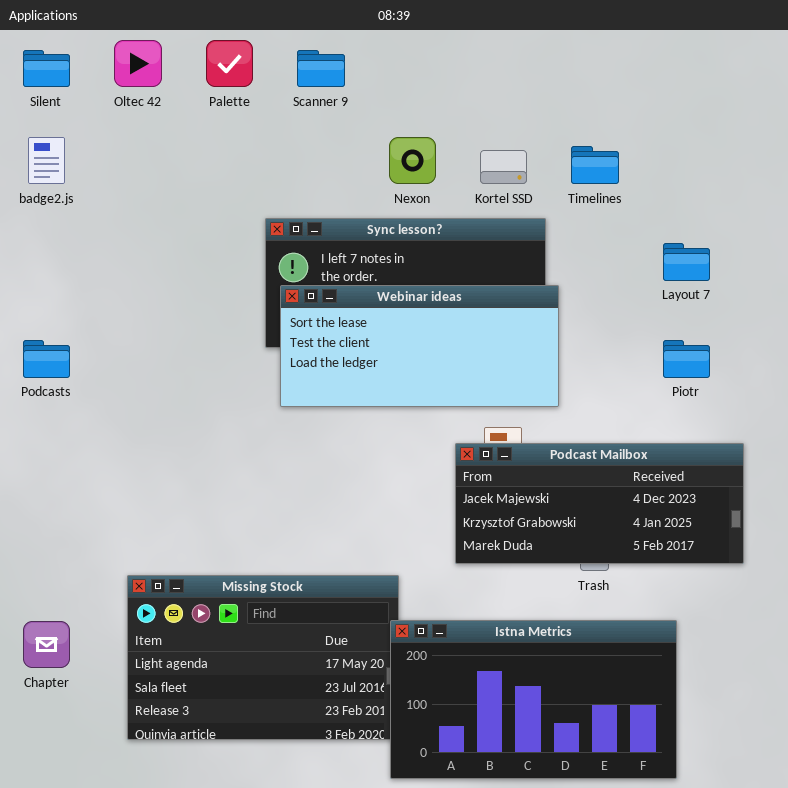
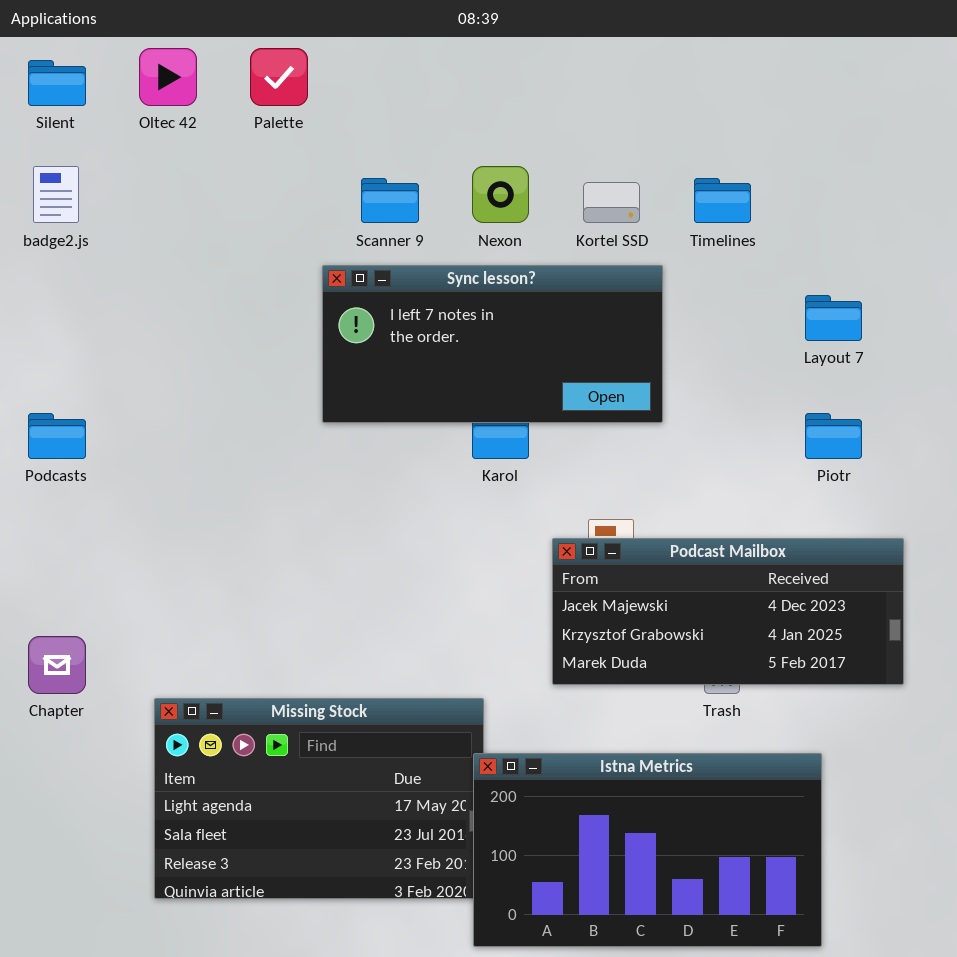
Scanner 9: [297,50,345,87] -> [361,178,419,223], moved
Webinar ideas: [280,285,559,407] -> none, closed
Chapter: [23,621,70,668] -> [28,636,86,694], moved

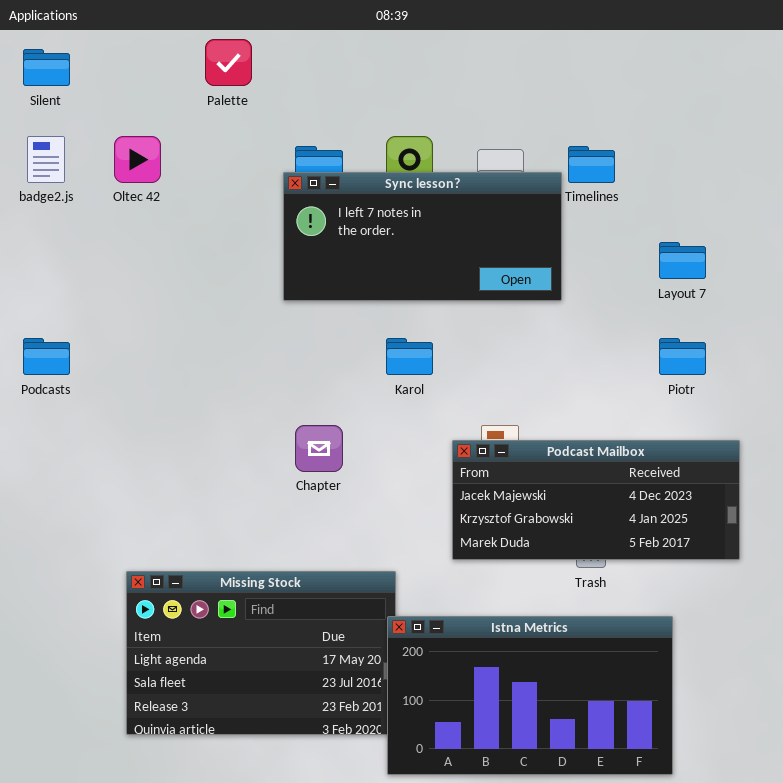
Oltec 42: [139,48,197,106] -> [114,136,161,183], moved
Sync lesson?: [322,265,663,423] -> [283,172,562,301], moved
Chapter: [28,636,86,694] -> [295,425,343,472], moved

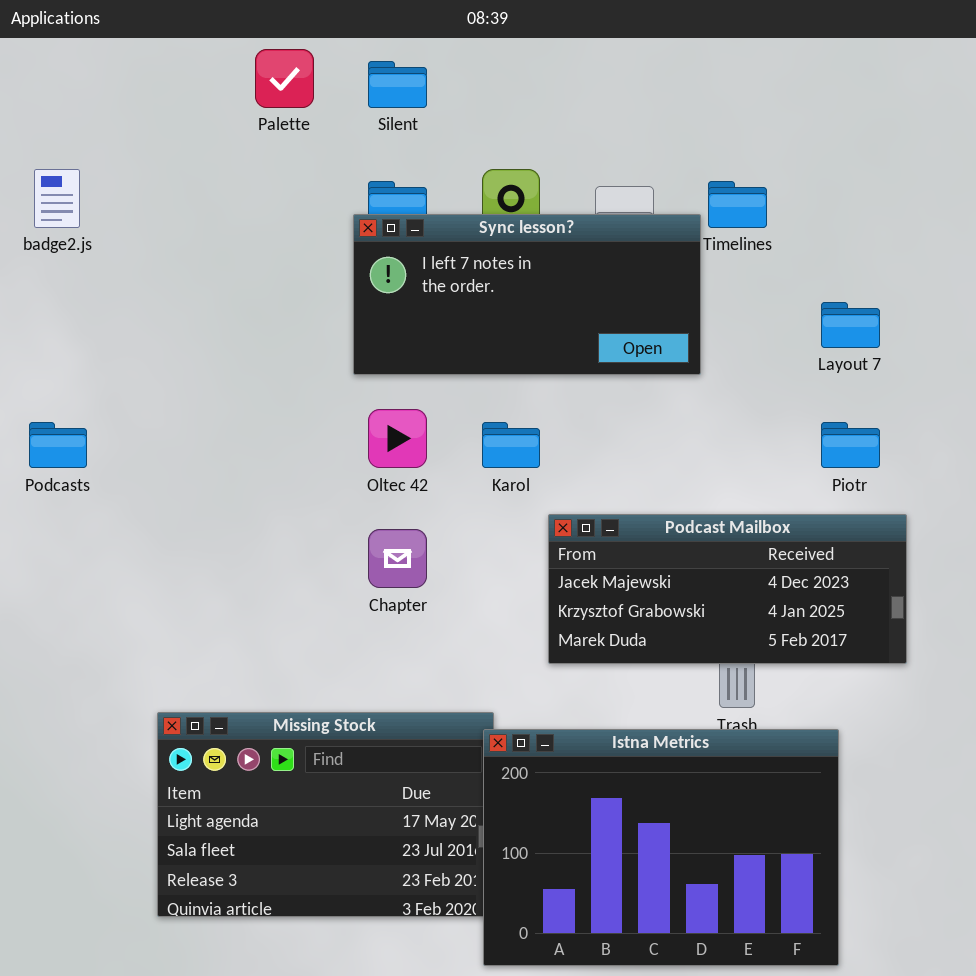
Silent: [23,49,70,86] -> [368,61,427,108], moved
Oltec 42: [114,136,161,183] -> [368,409,427,468], moved
Podcast Mailbox: [452,440,740,560] -> [548,514,907,664], moved
Istna Metrics: [387,616,673,775] -> [483,729,839,966], resized

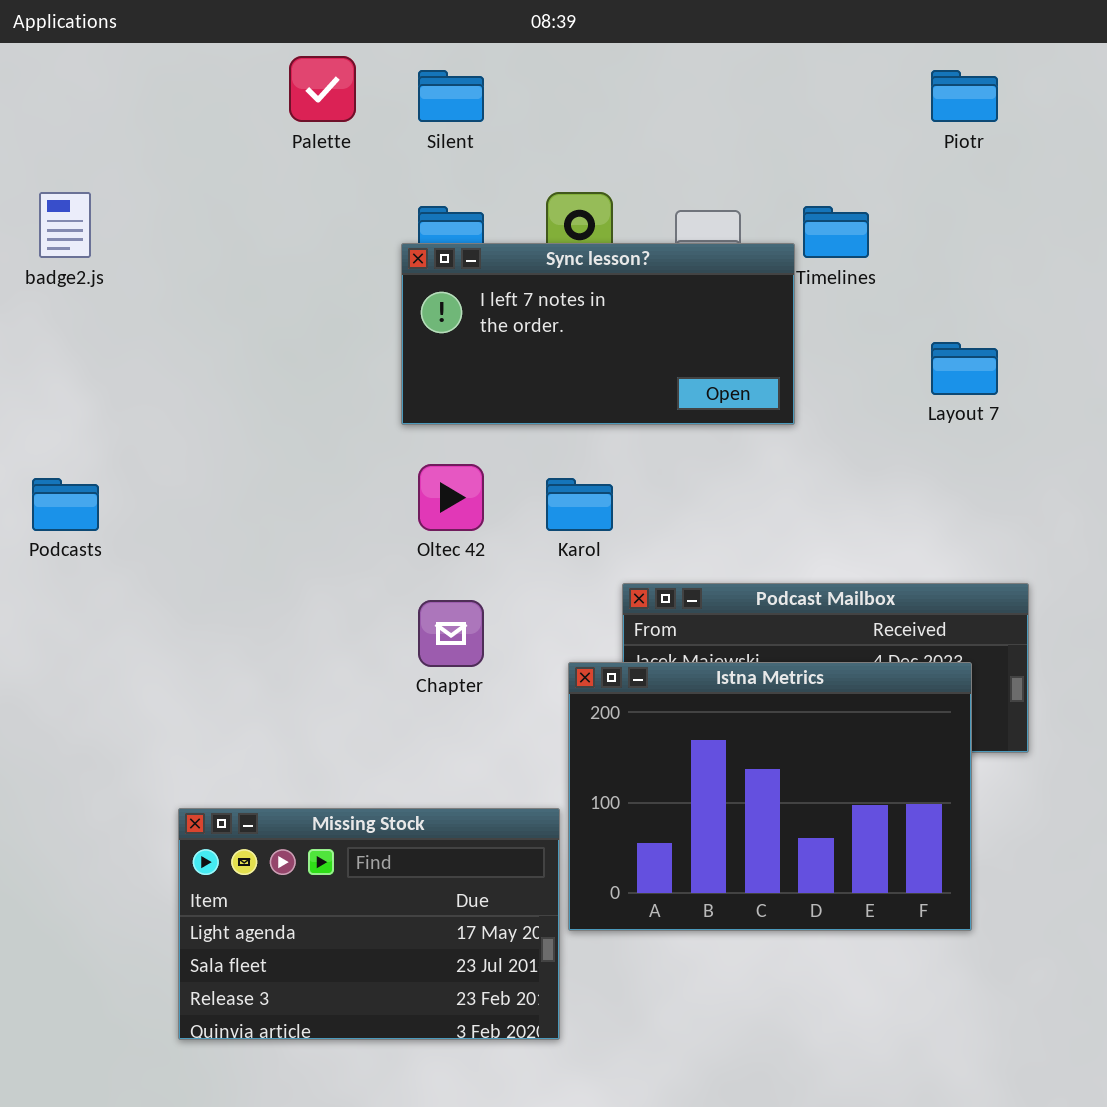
Piotr: [821,422,880,468] -> [931,70,998,122], moved
Istna Metrics: [483,729,839,966] -> [568,662,972,931], moved

